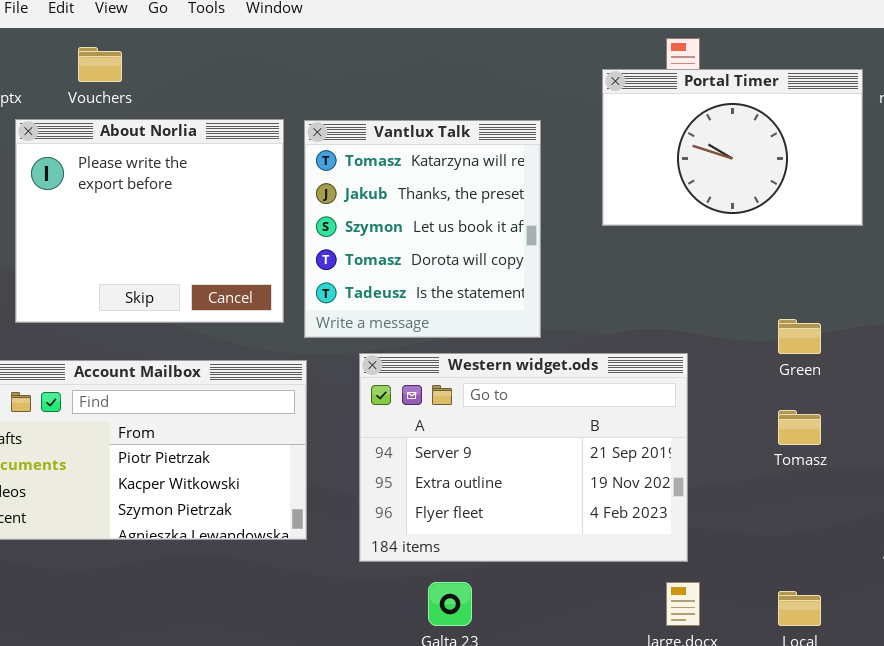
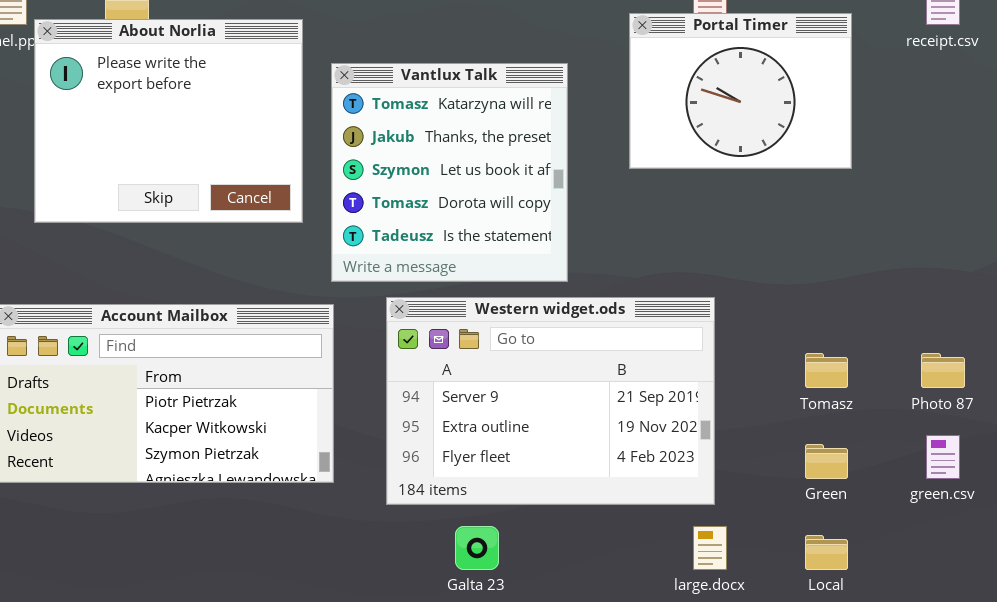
Portal Timer: [602,69,863,226] -> [629,13,852,169], resized
About Norlia: [15,119,284,323] -> [34,19,303,223], moved
Green: [778,319,821,354] -> [805,444,848,479], moved

